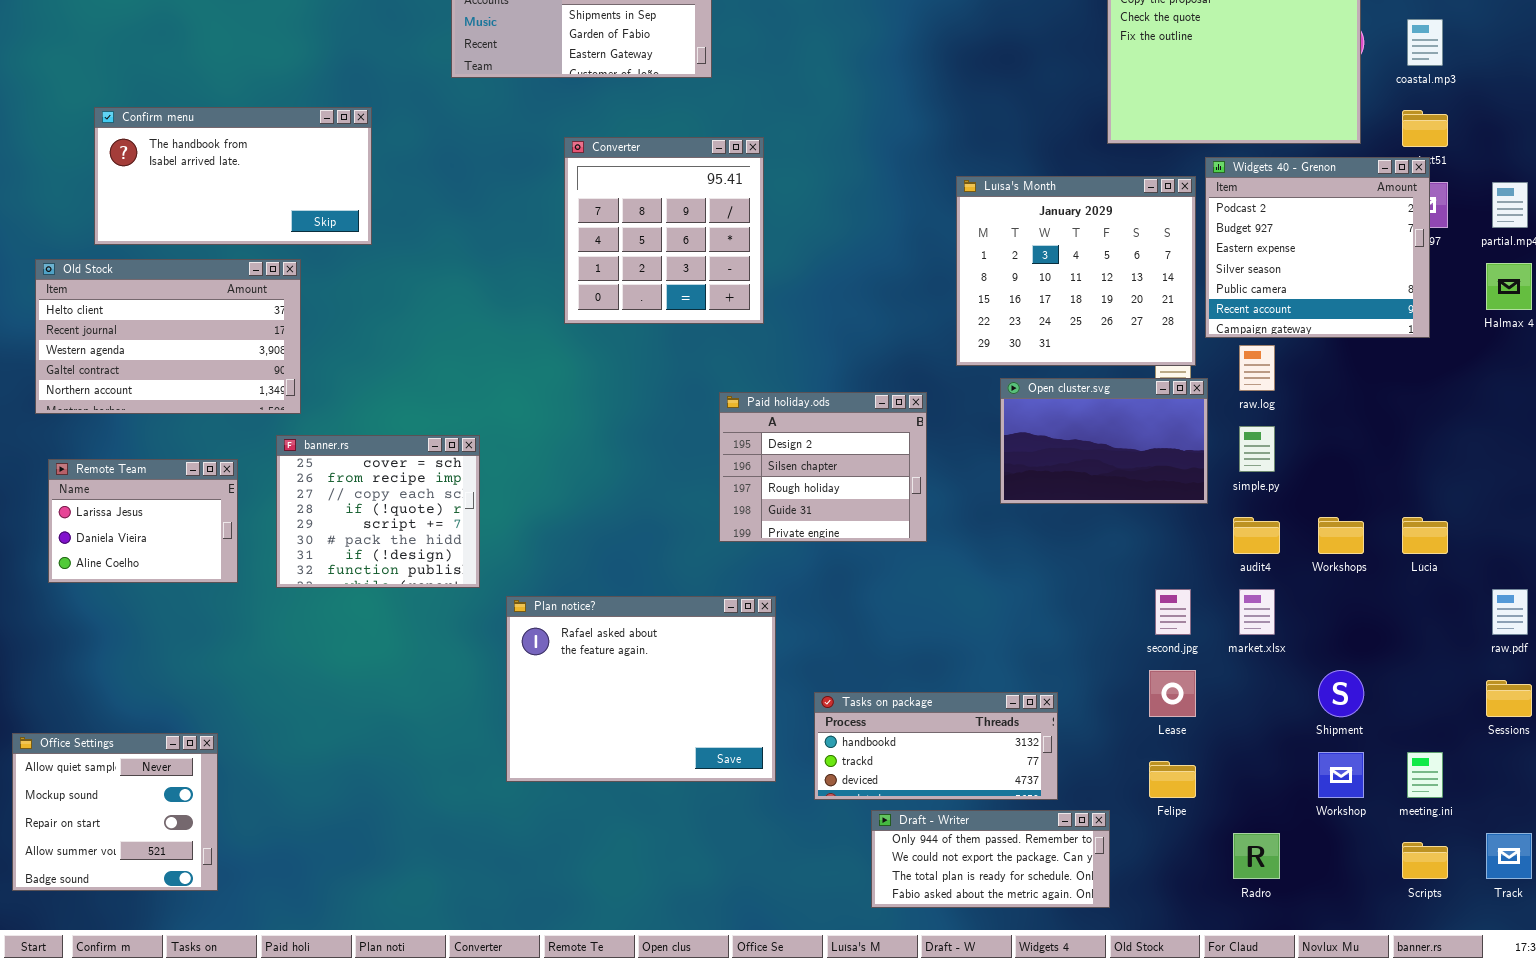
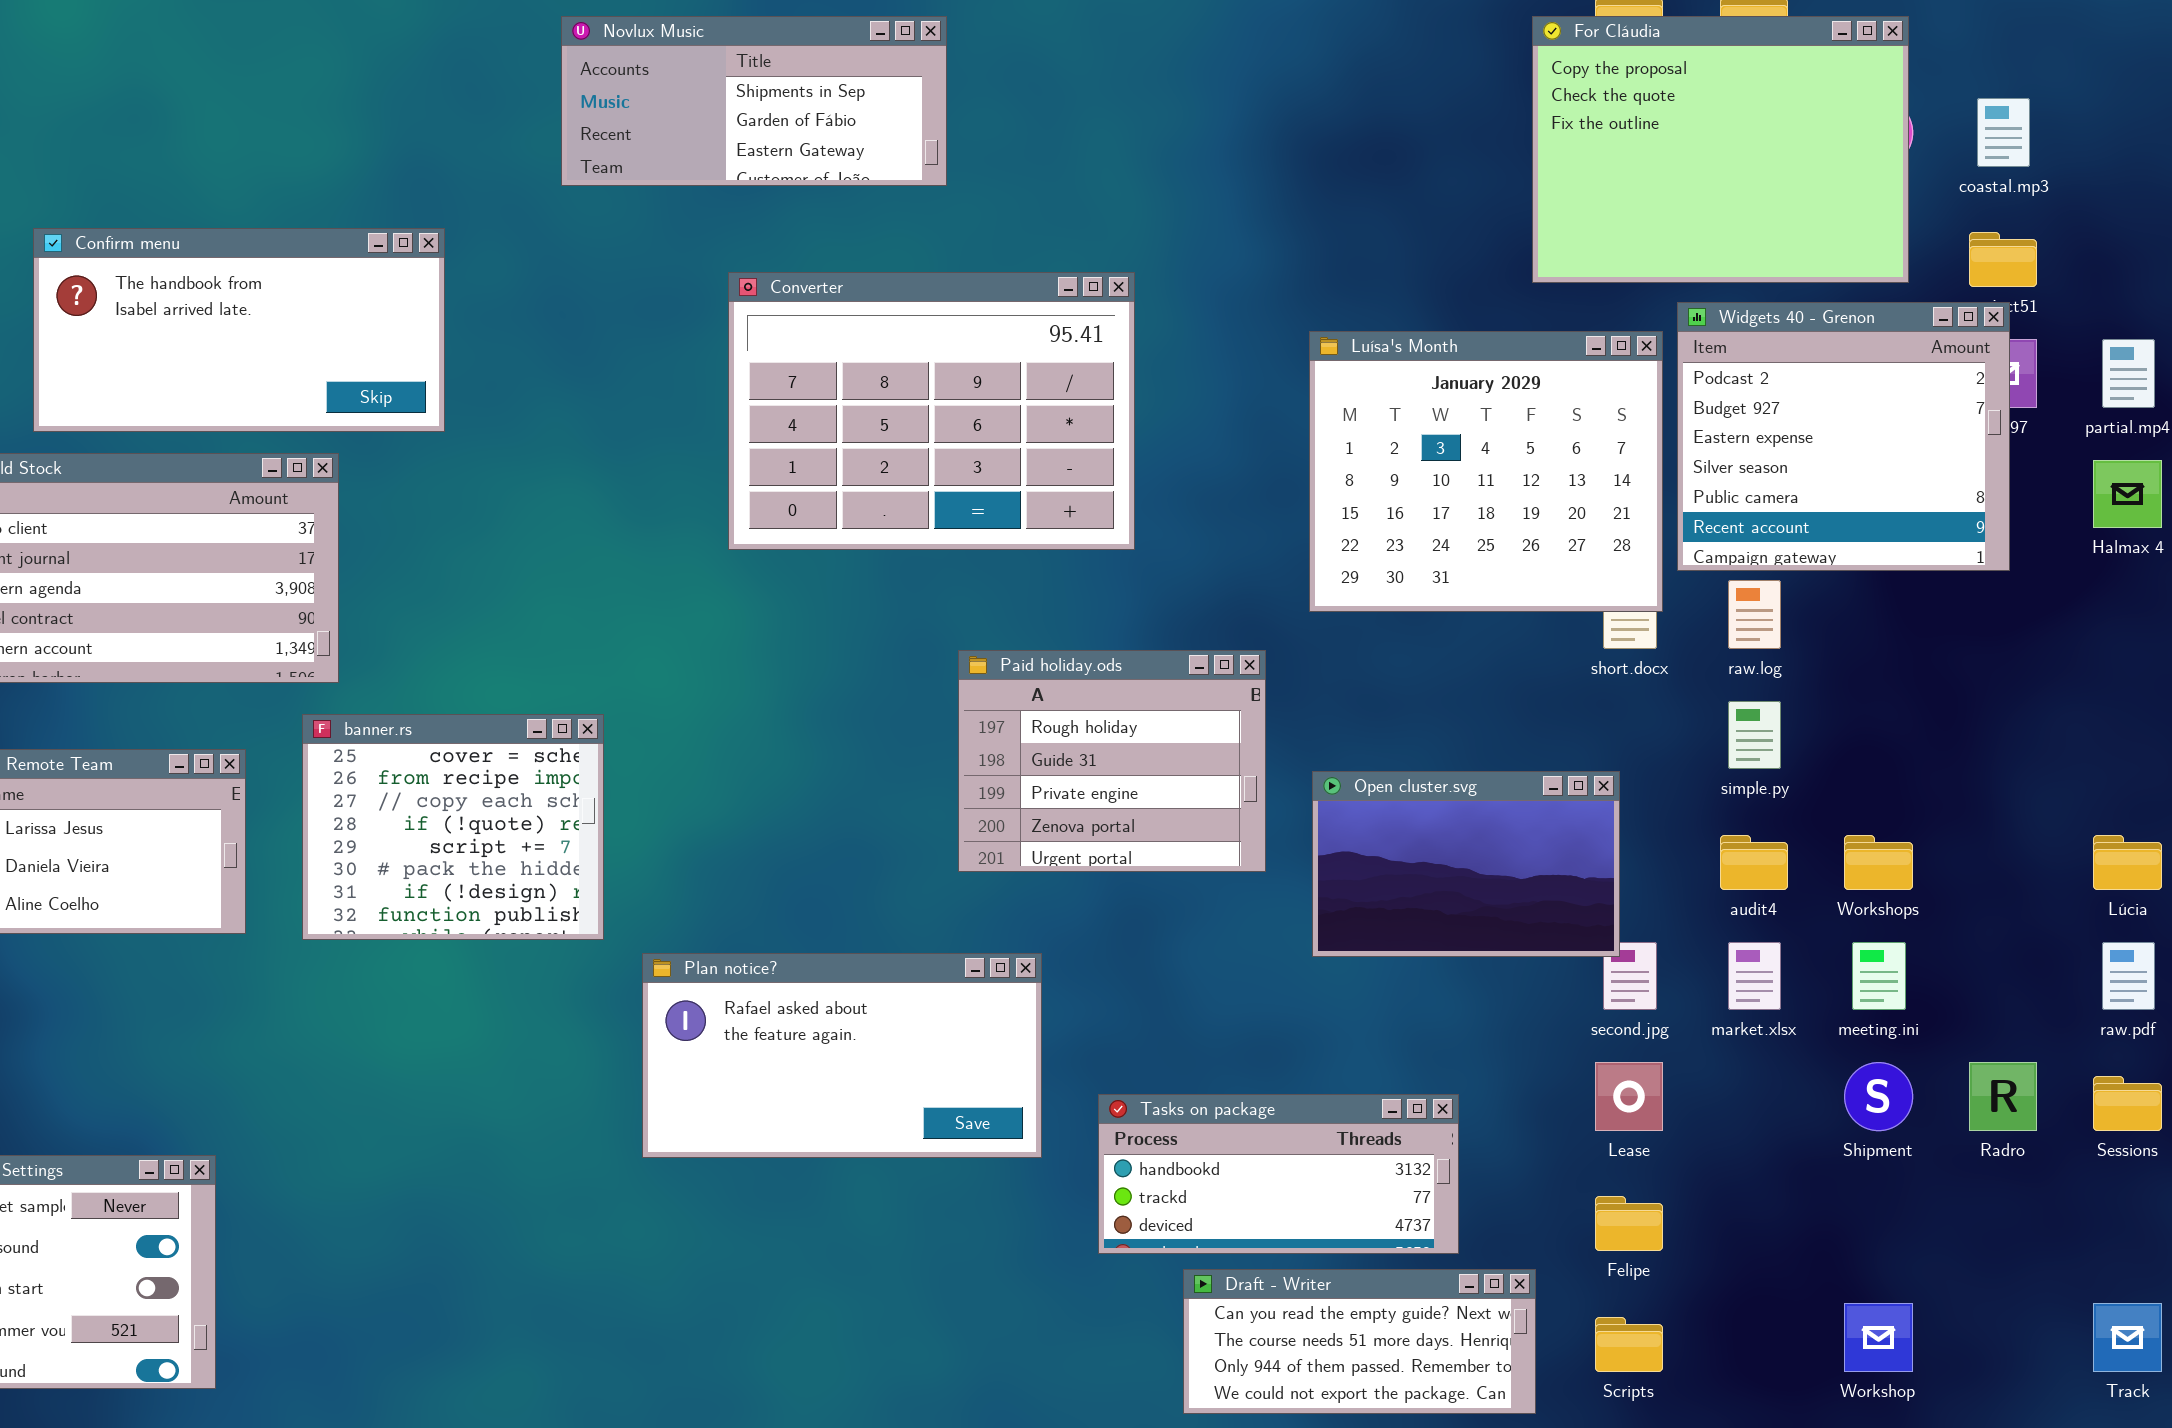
Converter: [564,137,764,324] -> [728,272,1135,550], resized
Open cluster.svg: [1000,378,1208,504] -> [1312,771,1620,957], moved
Paid holiday.ods: [719,392,927,542] -> [958,650,1266,872], scrolled down 2 rows
Lúcia: [1402,517,1448,554] -> [2093,835,2162,890], moved
Plan notice?: [506,596,776,782] -> [642,953,1042,1158], resized
Workshop: [1318,752,1364,798] -> [1844,1303,1913,1372], moved
meeting.ini: [1407,752,1443,798] -> [1852,942,1906,1010], moved
Draft - Writer: [871,810,1110,908] -> [1183,1269,1536,1414], scrolled up 2 rows
Radro: [1233,833,1280,879] -> [1969,1062,2037,1131], moved
Scripts: [1402,842,1448,879] -> [1595,1317,1663,1372], moved

